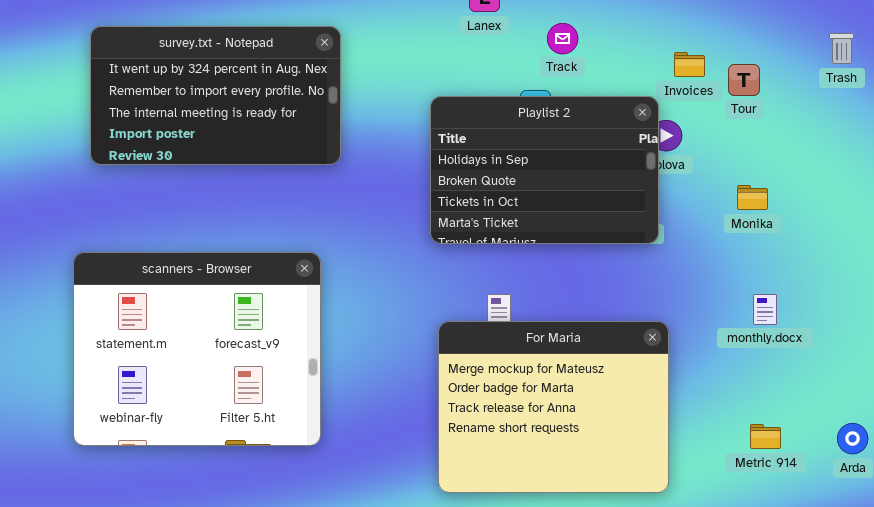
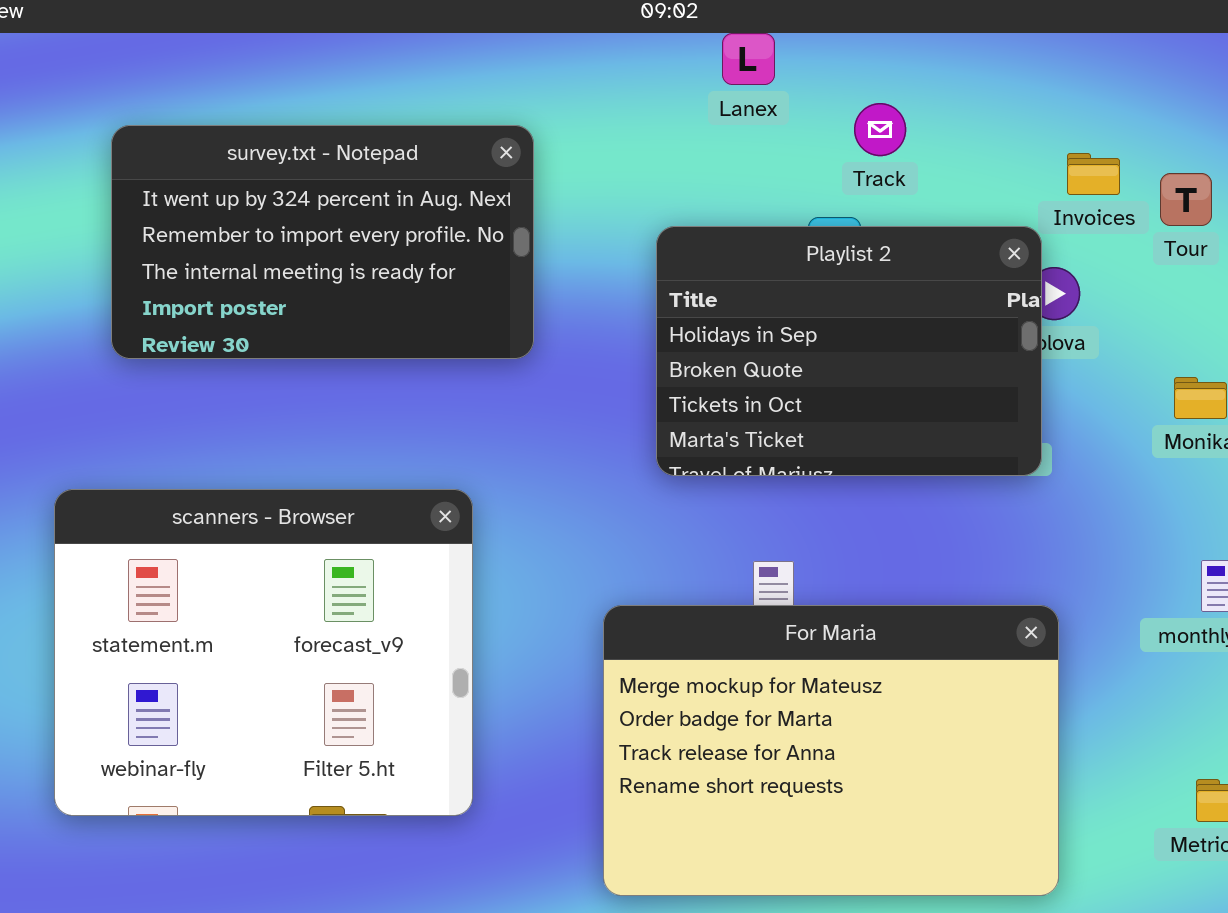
survey.txt - Notepad: [90,26,341,165] -> [111,125,534,359], moved
For Maria: [438,321,669,493] -> [603,605,1059,896], resized

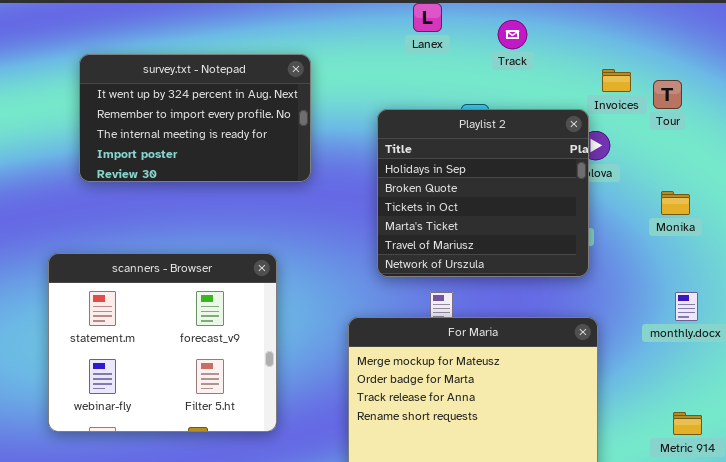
Track: [854,103,906,156] -> [498,20,527,49], moved
Playlist 2: [656,226,1042,476] -> [377,109,589,277], resized

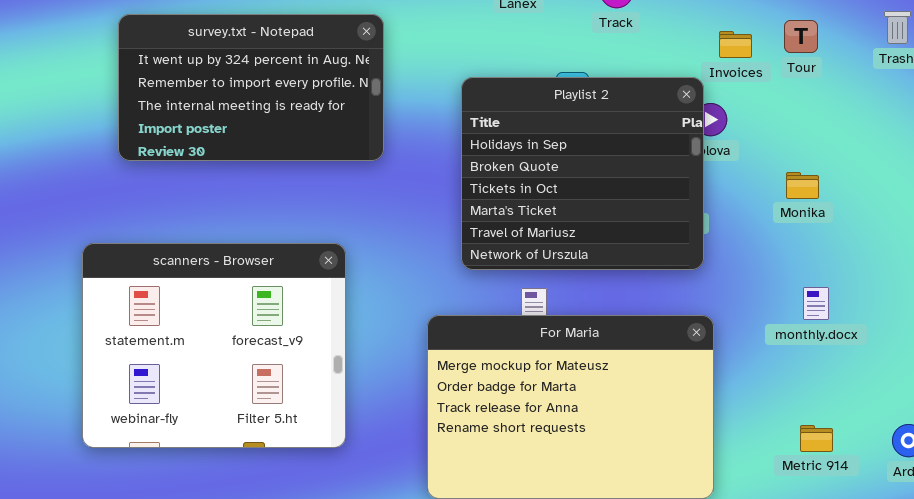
Tour: [653,80,682,109] -> [784,20,818,53], moved

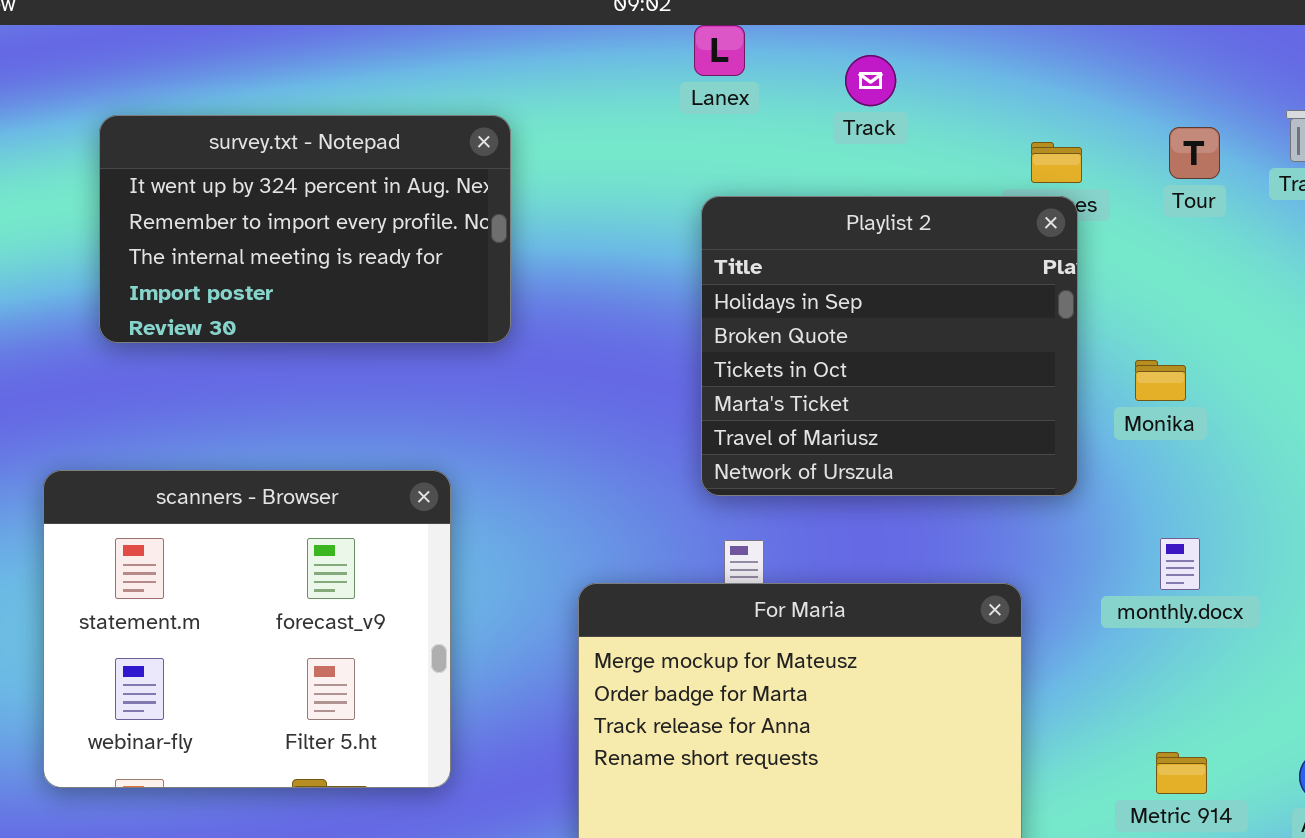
Tour: [784,20,818,53] -> [1169,127,1220,179], moved
Playlist 2: [461,77,704,270] -> [701,196,1078,496], moved

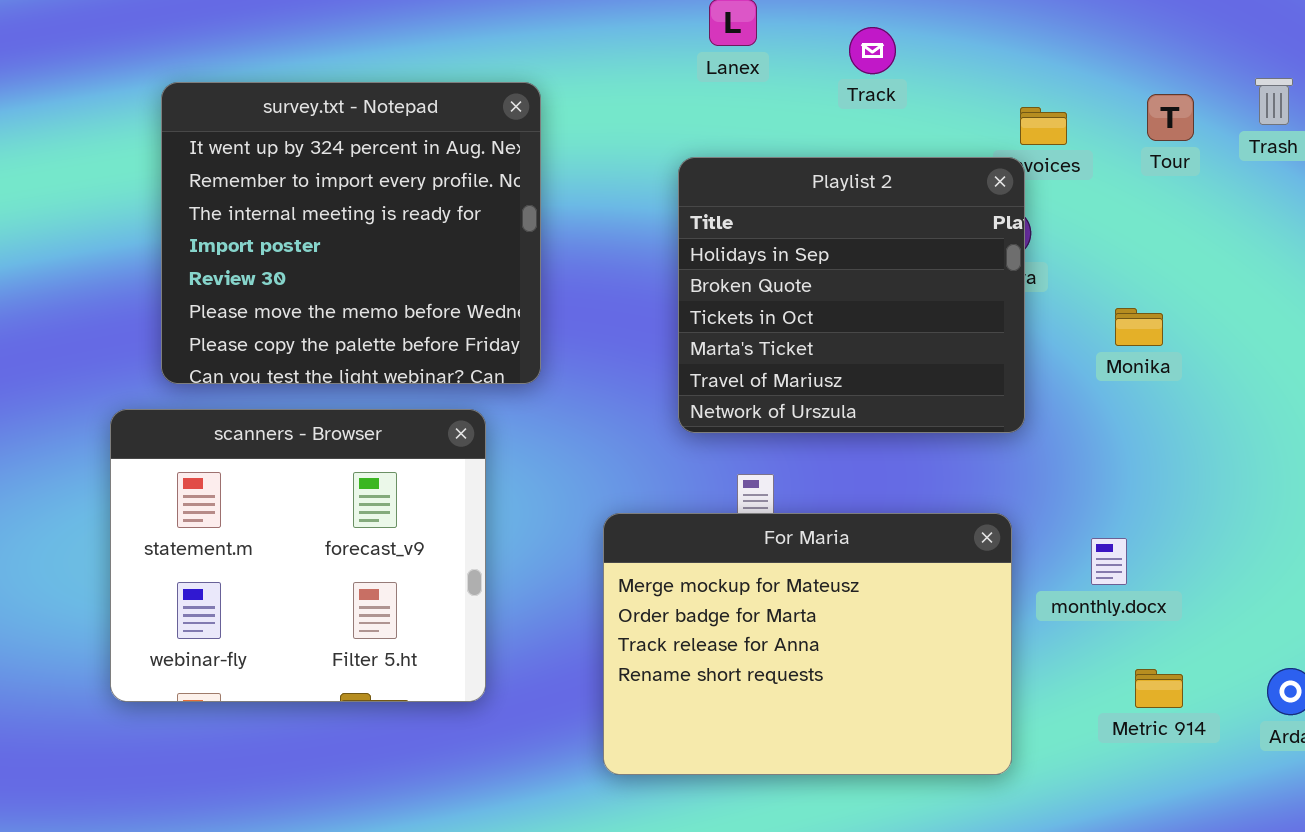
survey.txt - Notepad: [99,115,511,343] -> [161,82,541,384], resized
Playlist 2: [701,196,1078,496] -> [678,157,1025,433], moved
monthly.docx: [1160,538,1200,590] -> [1091,538,1127,585], moved

